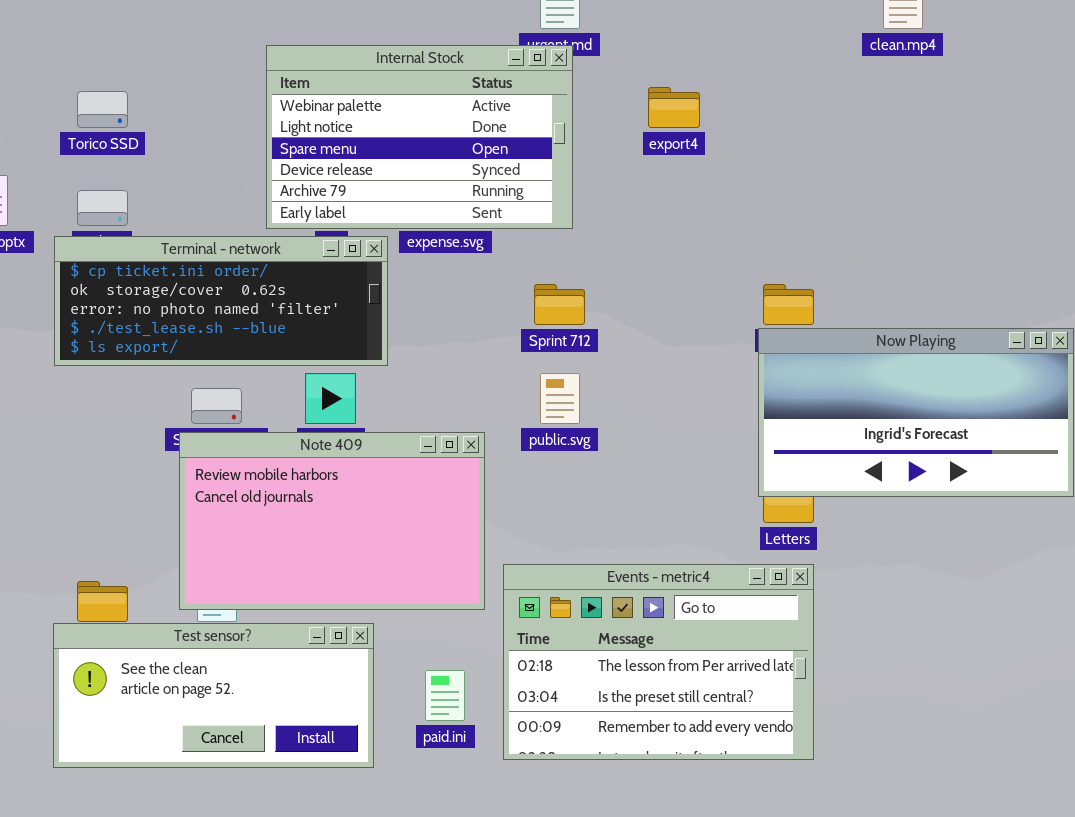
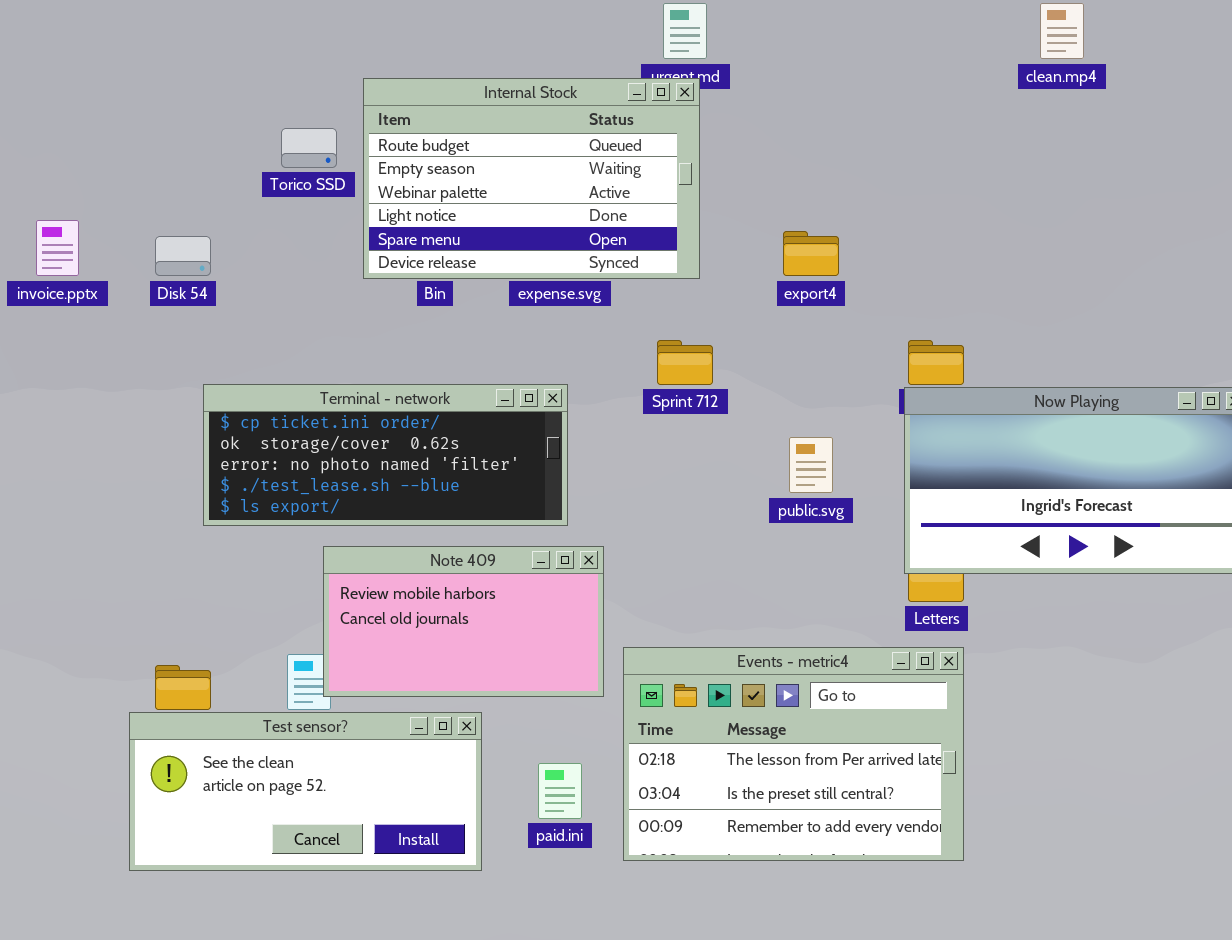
Internal Stock: [266,45,573,229] -> [363,78,700,279], scrolled up 2 rows
export4: [648,87,700,128] -> [783,231,839,276], moved
Torico SSD: [77,91,128,128] -> [281,128,337,168], moved
Terminal - network: [54,236,388,366] -> [203,384,568,526], moved
public.svg: [540,373,580,424] -> [789,437,833,493], moved
Note 409: [179,432,485,610] -> [323,546,604,697], resized

